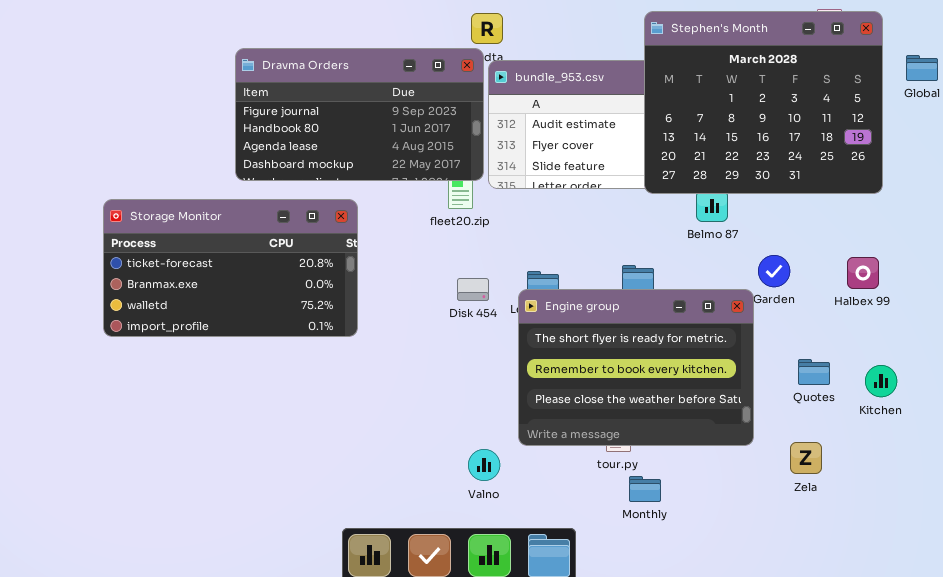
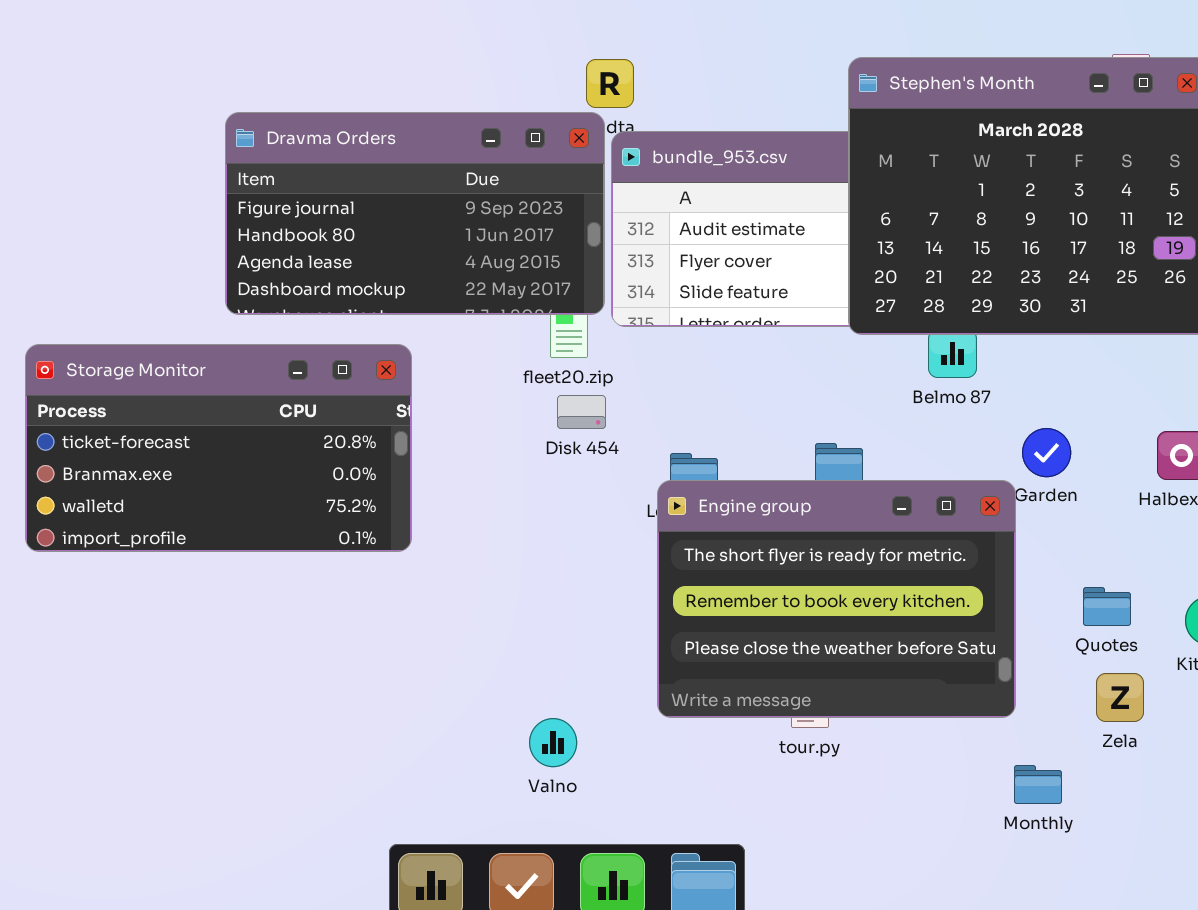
Disk 454: [457,278,489,301] -> [557,395,606,429], moved
Zela: [790,442,822,474] -> [1096,673,1144,722], moved
Valno: [468,449,500,481] -> [529,718,577,767], moved
Monthly: [629,476,661,502] -> [1014,765,1062,804], moved

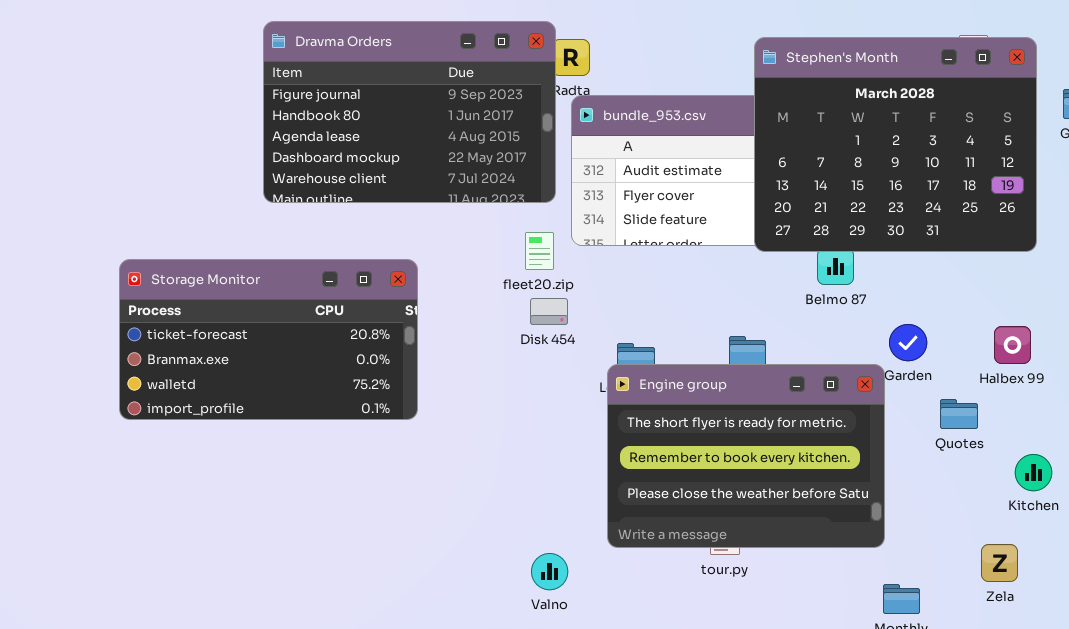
Dravma Orders: [225,112,605,315] -> [263,21,556,203], moved, resized
Quotes: [1083,587,1131,626] -> [940,399,978,429], moved
Zela: [1096,673,1144,722] -> [981,544,1018,582], moved
Valno: [529,718,577,767] -> [531,553,568,590], moved

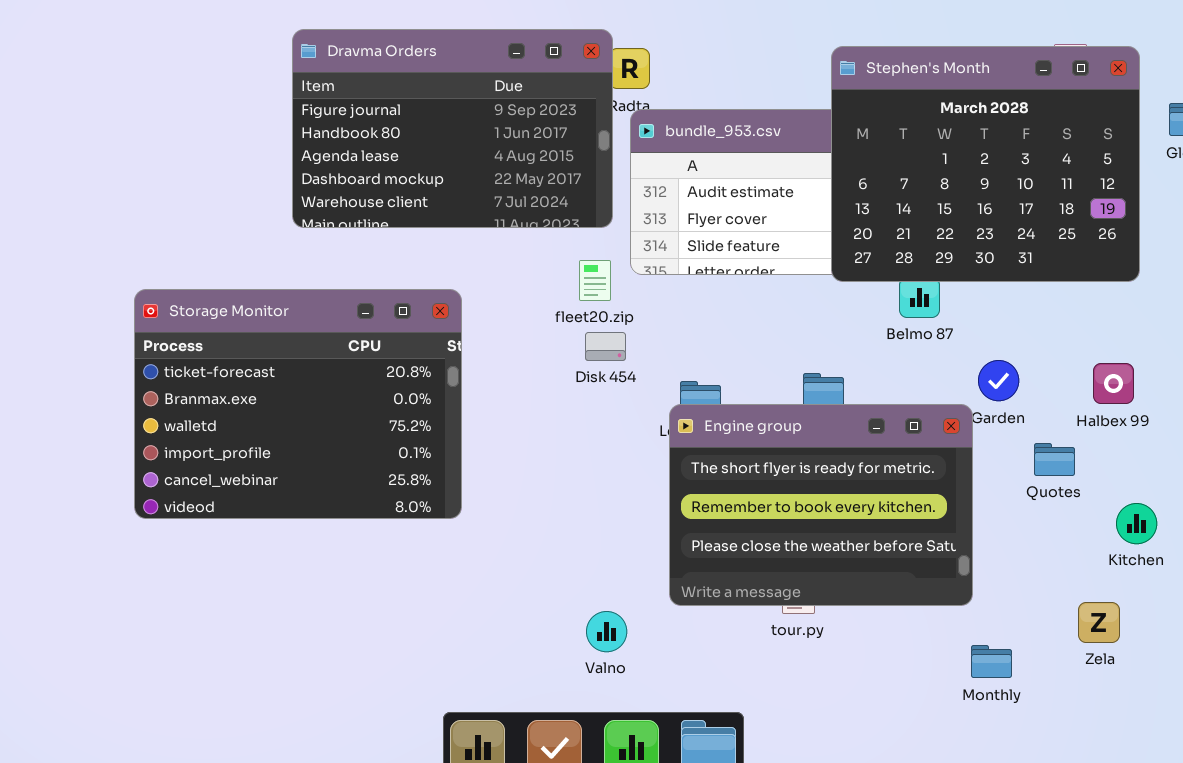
Storage Monitor: [119,259,418,420] -> [134,289,462,519], resized

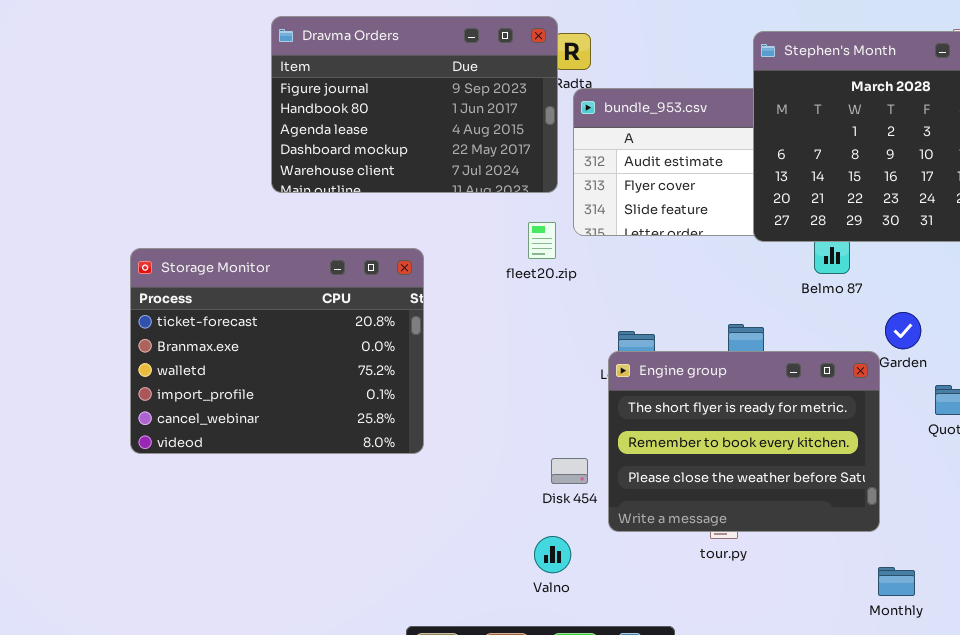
Disk 454: [585,332,626,361] -> [551,458,588,484], moved

